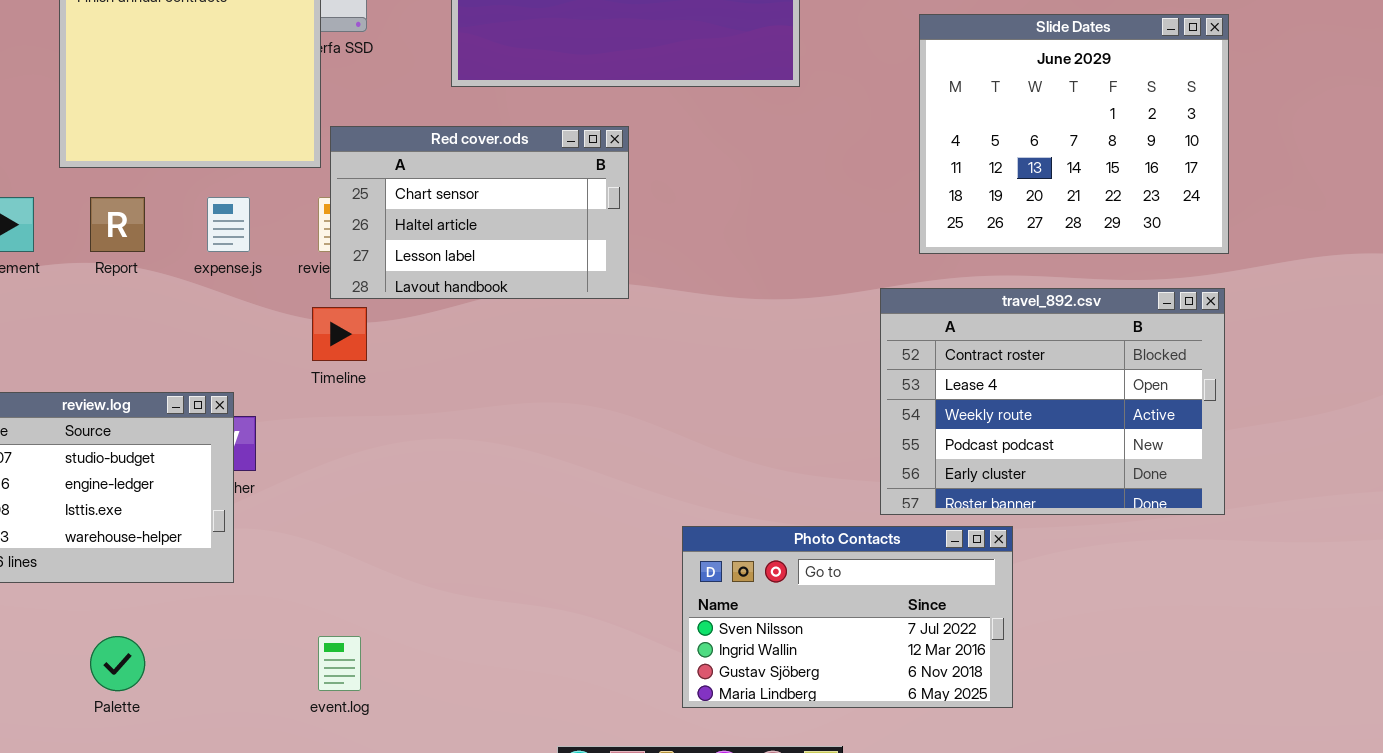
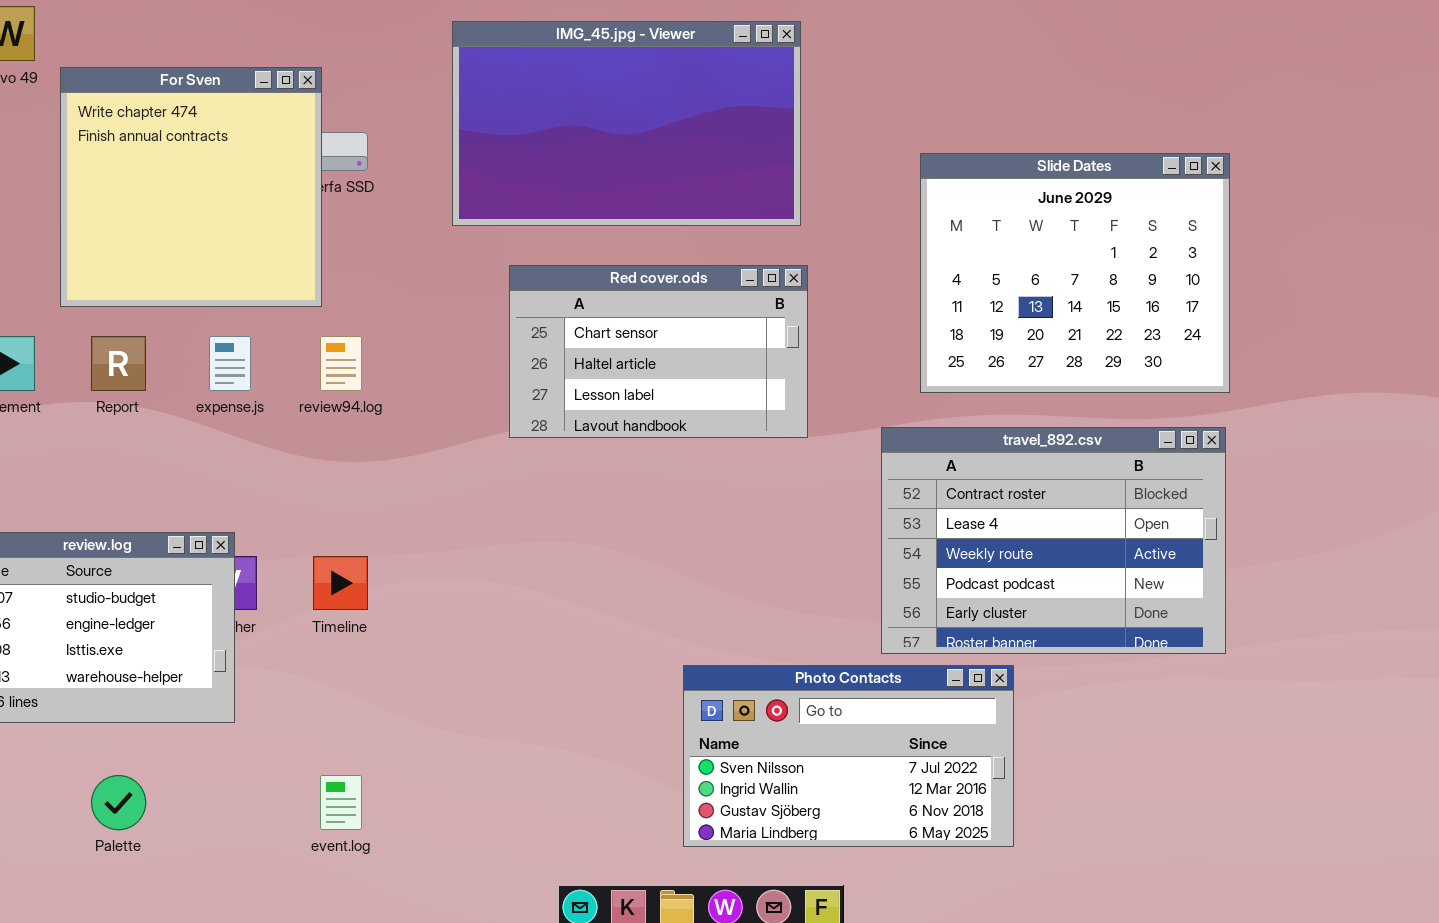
Red cover.ods: [330,126,629,299] -> [509,265,808,438], moved
Timeline: [312,307,367,361] -> [313,556,368,610], moved

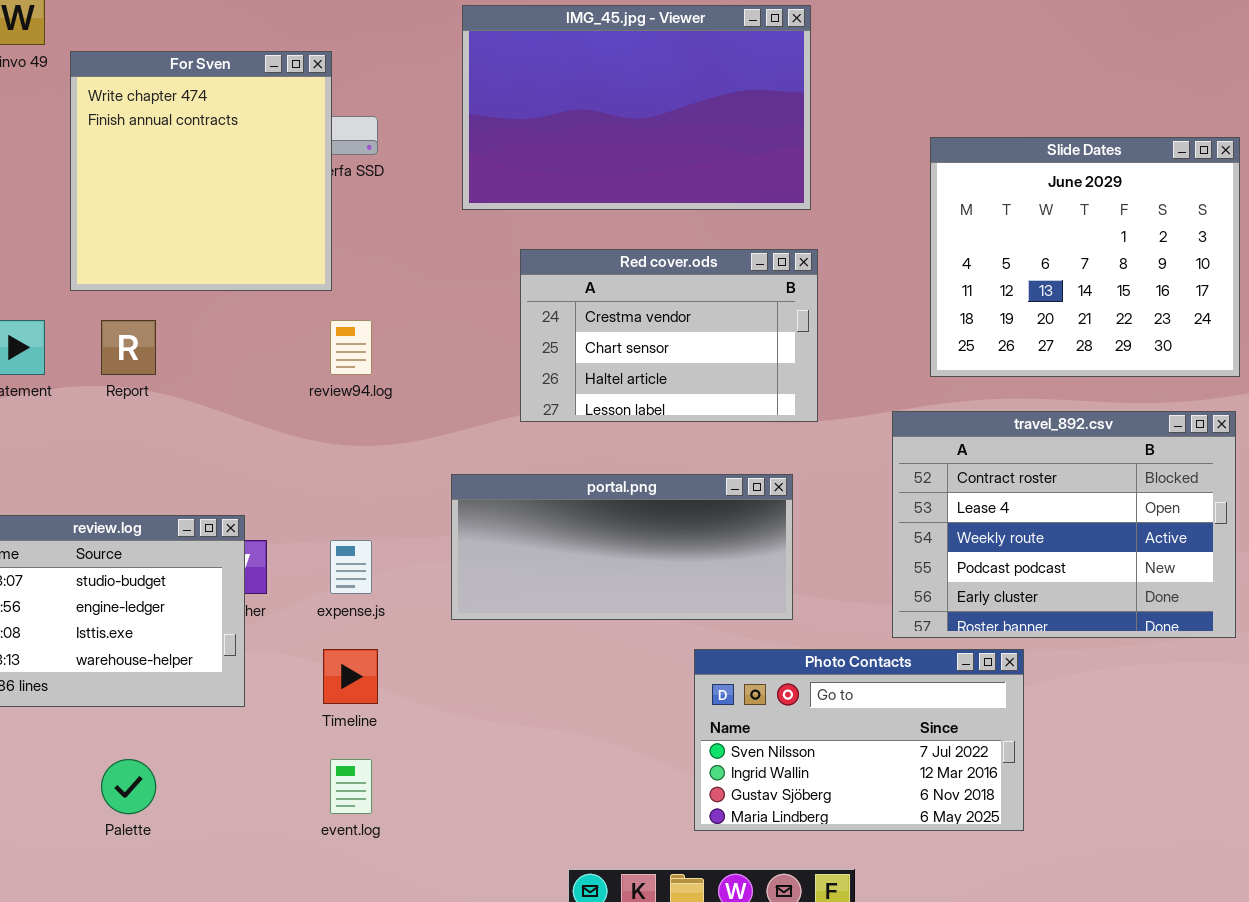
Red cover.ods: [509,265,808,438] -> [520,249,818,422], scrolled up 1 row
expense.js: [209,336,251,391] -> [330,540,372,594], moved
portal.png: none -> [451,474,793,620], opened
Timeline: [313,556,368,610] -> [323,649,378,704], moved

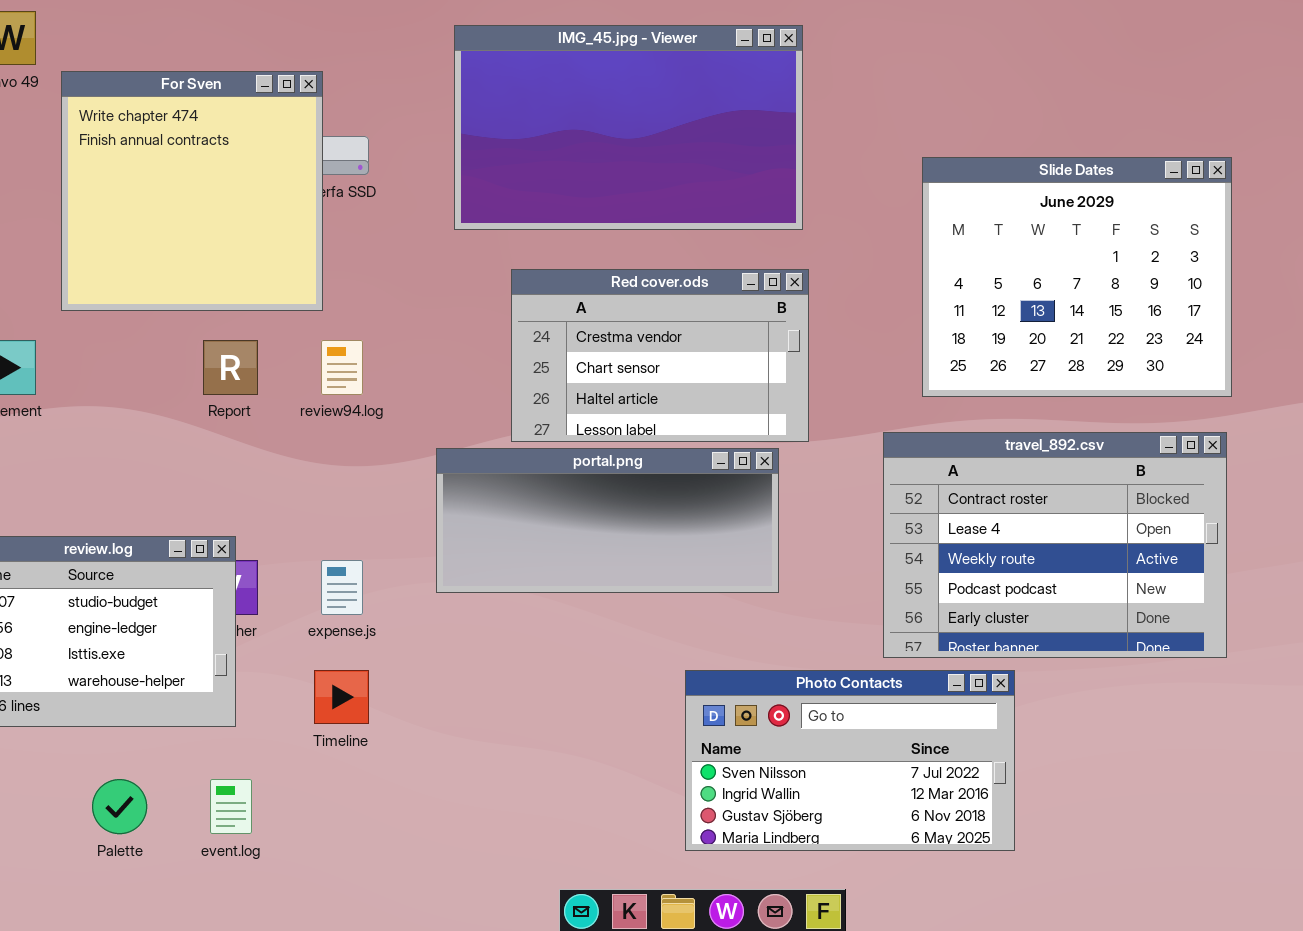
Report: [101,320,156,375] -> [203,340,258,395], moved
portal.png: [451,474,793,620] -> [436,448,779,593], moved
event.log: [330,759,372,814] -> [210,779,252,834], moved

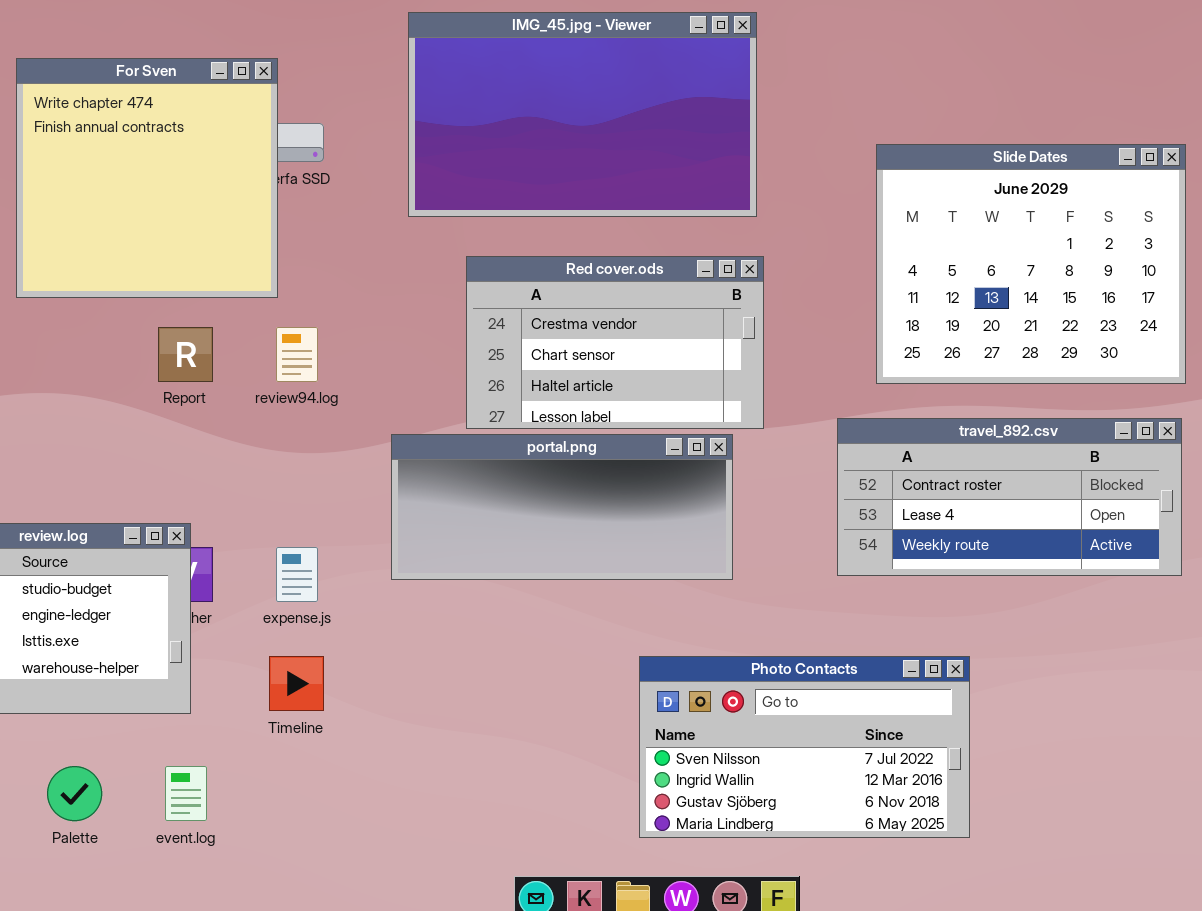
travel_892.csv: [883,432,1227,658] -> [837,418,1182,576], resized

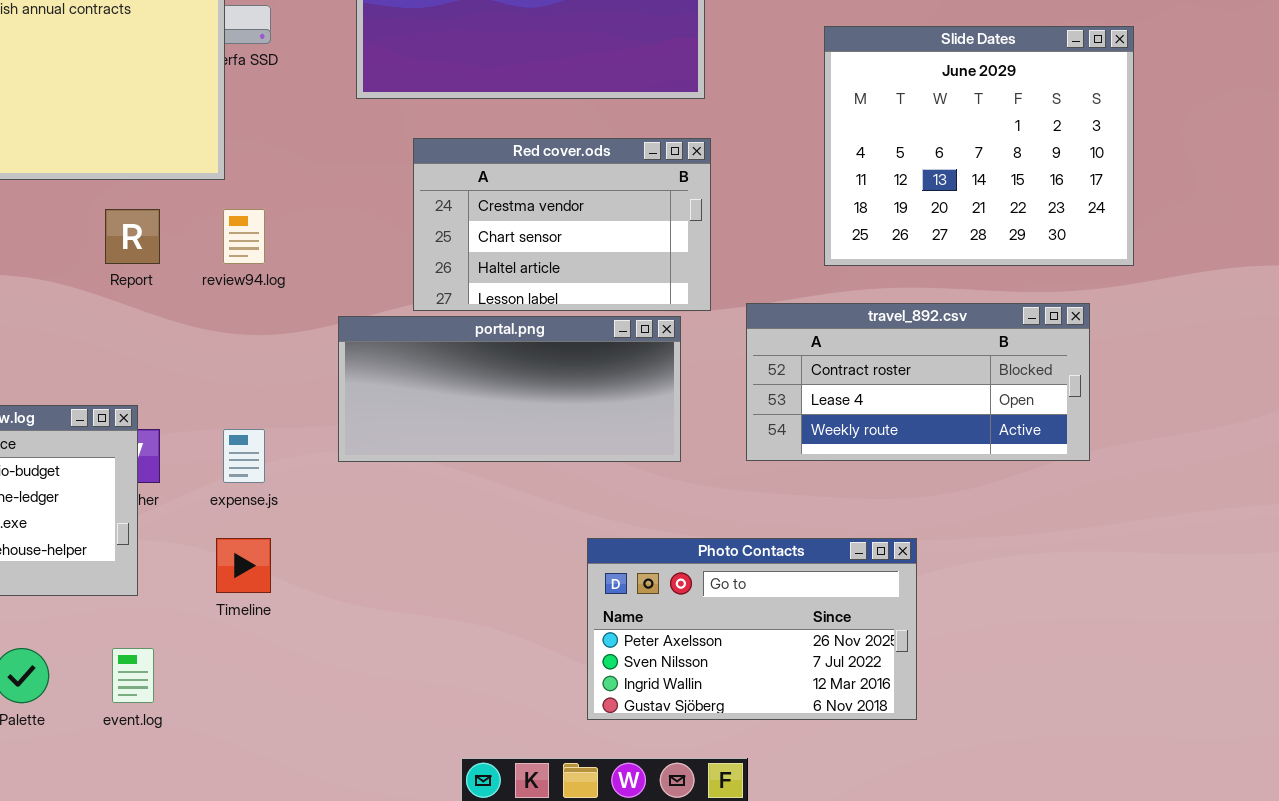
travel_892.csv: [837,418,1182,576] -> [746,303,1090,461], moved
Photo Contacts: [639,656,970,838] -> [587,538,917,720], scrolled up 1 row

